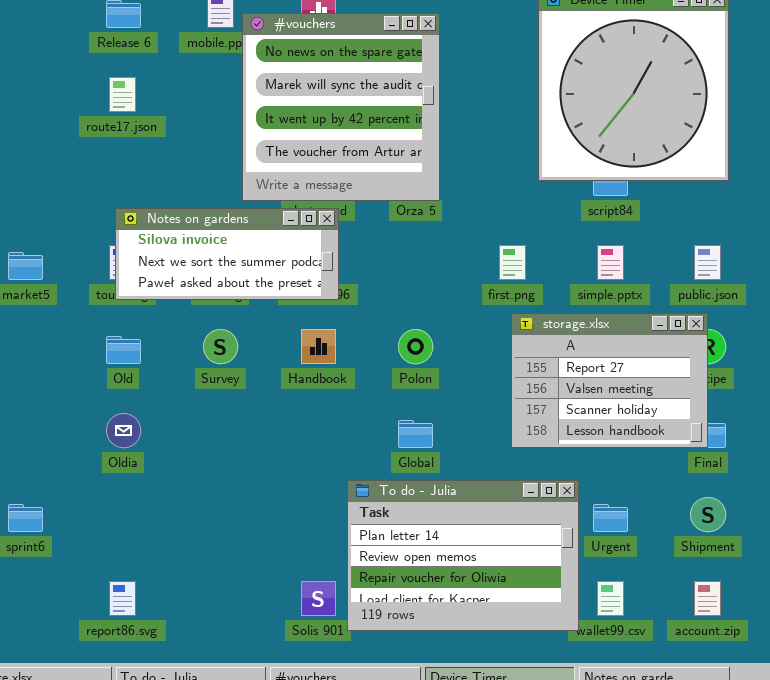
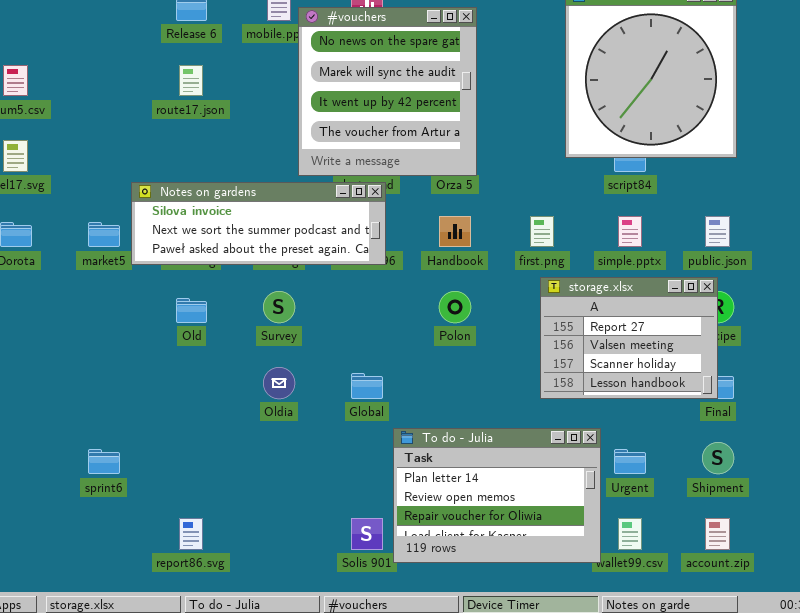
Notes on gardens: [115,208,339,300] -> [131,182,386,265], resized
Handbook: [301,329,336,364] -> [439,216,471,247], moved
Oldia: [106,413,141,448] -> [263,367,295,399], moved
Global: [398,420,433,448] -> [351,373,383,399], moved

